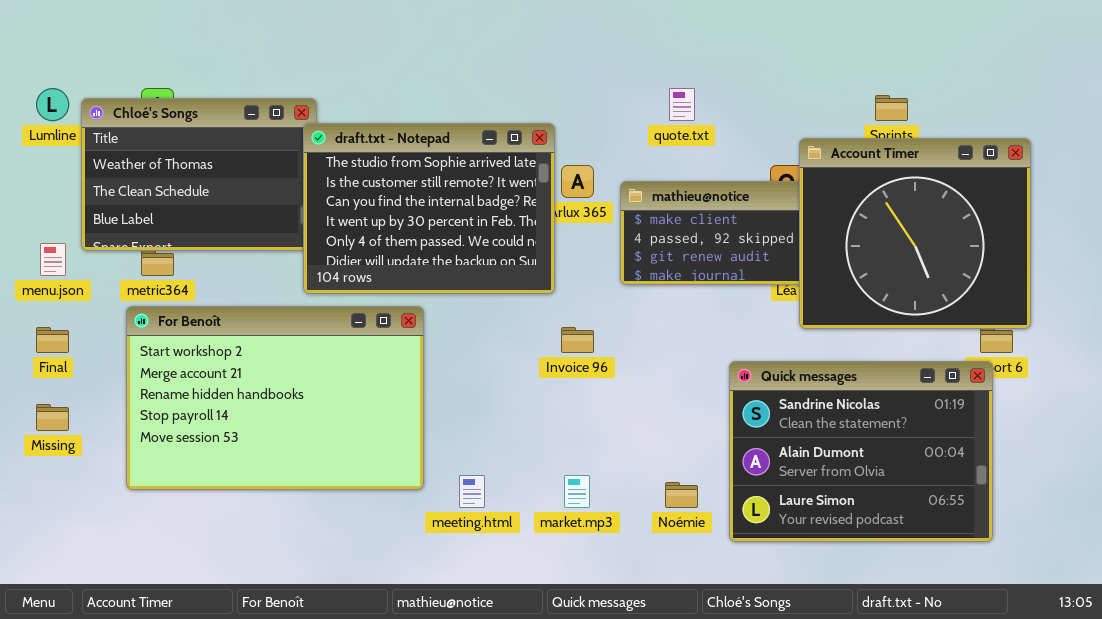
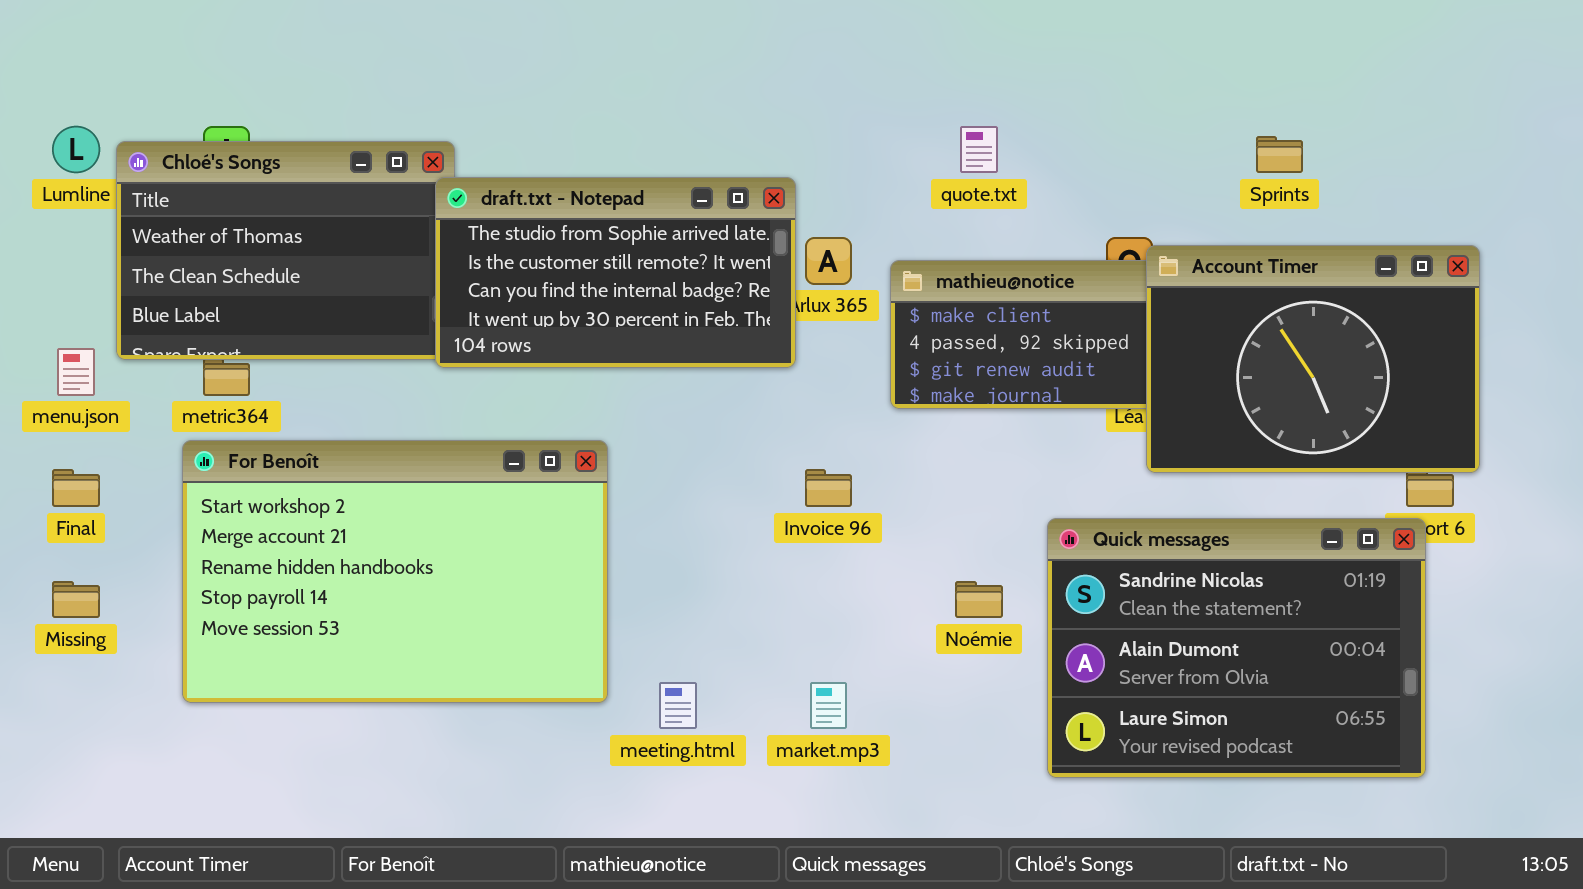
draft.txt - Notepad: [303,123,555,294] -> [435,177,796,368], resized
Account Timer: [799,138,1031,329] -> [1146,245,1480,473], resized
Noémie: [665,482,698,508] -> [955,581,1003,618], moved

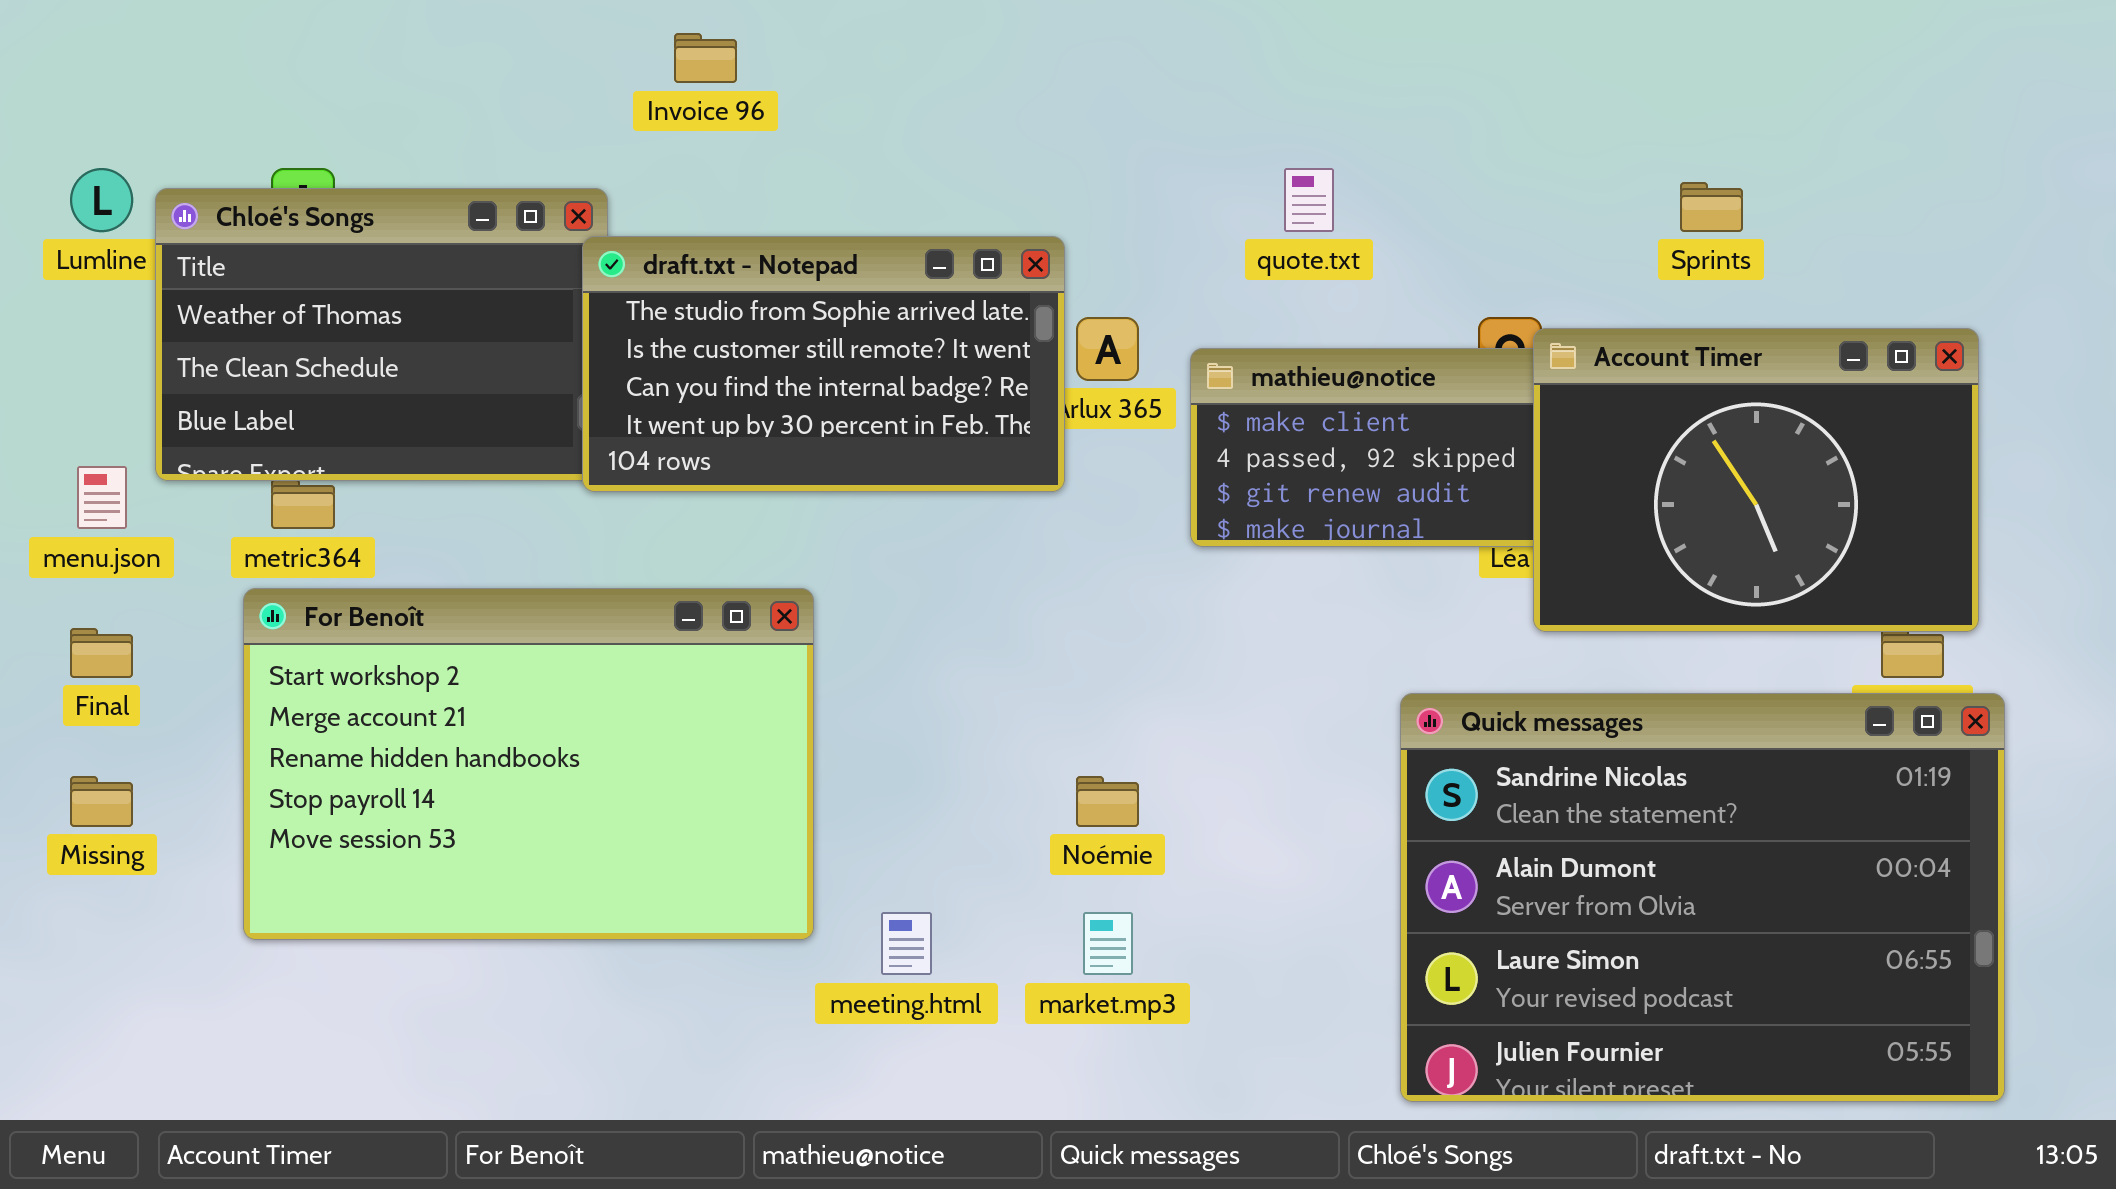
Invoice 96: [805,469,852,507] -> [674,33,737,83], moved
Quick messages: [1047,518,1426,778] -> [1400,693,2005,1102], resized
Noémie: [955,581,1003,618] -> [1076,776,1139,827], moved

